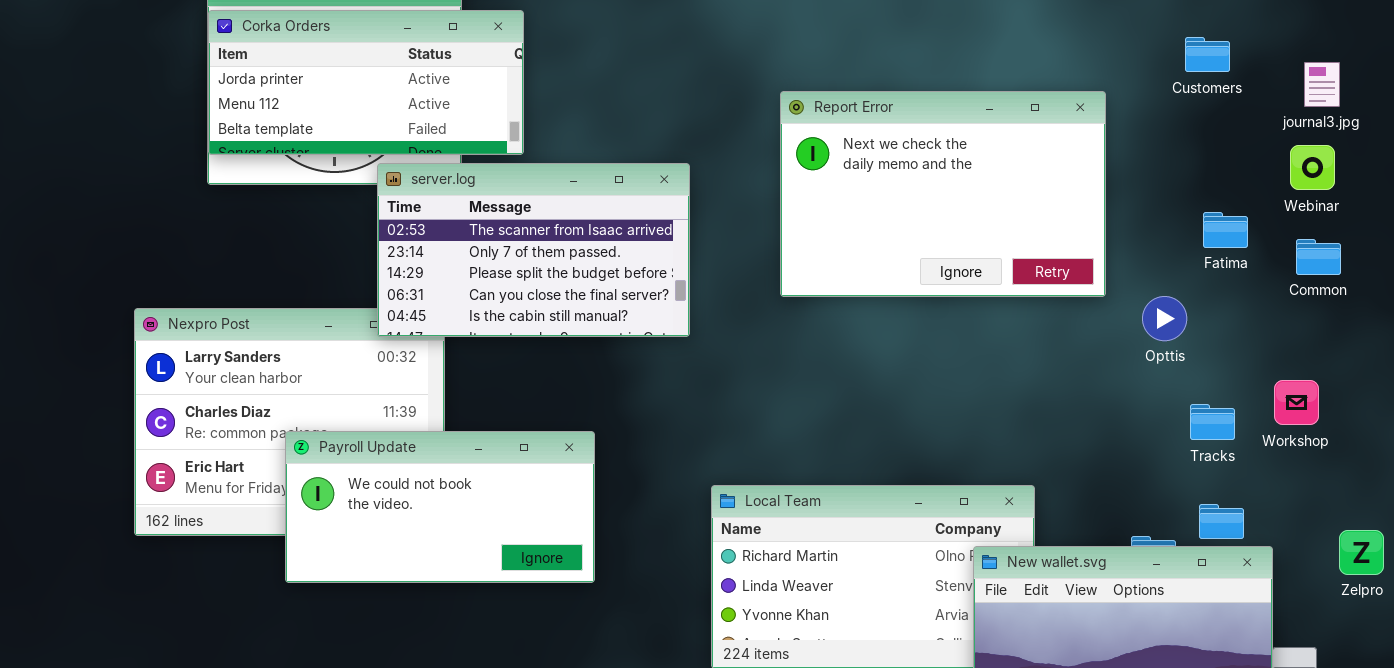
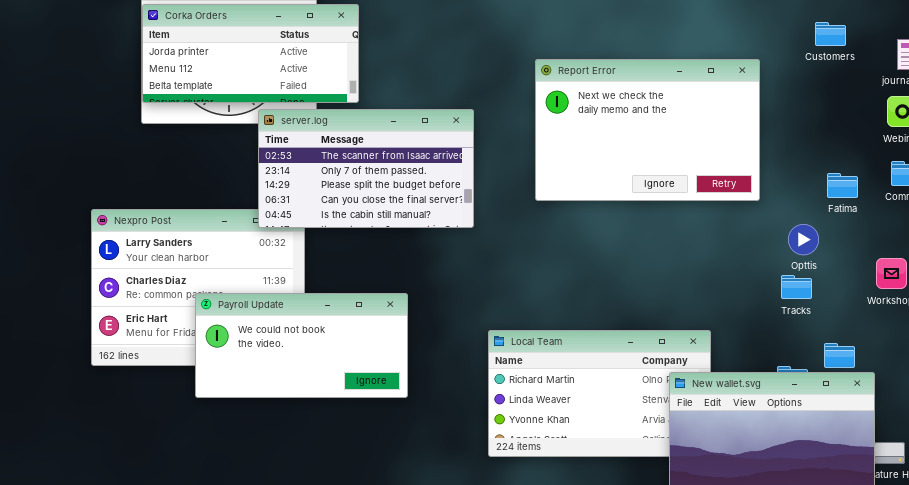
Fatima: [1203,212,1248,248] -> [827,173,858,198], moved
Opttis: [1142,296,1187,341] -> [788,224,819,255], moved
Tracks: [1190,404,1235,440] -> [781,275,812,299], moved

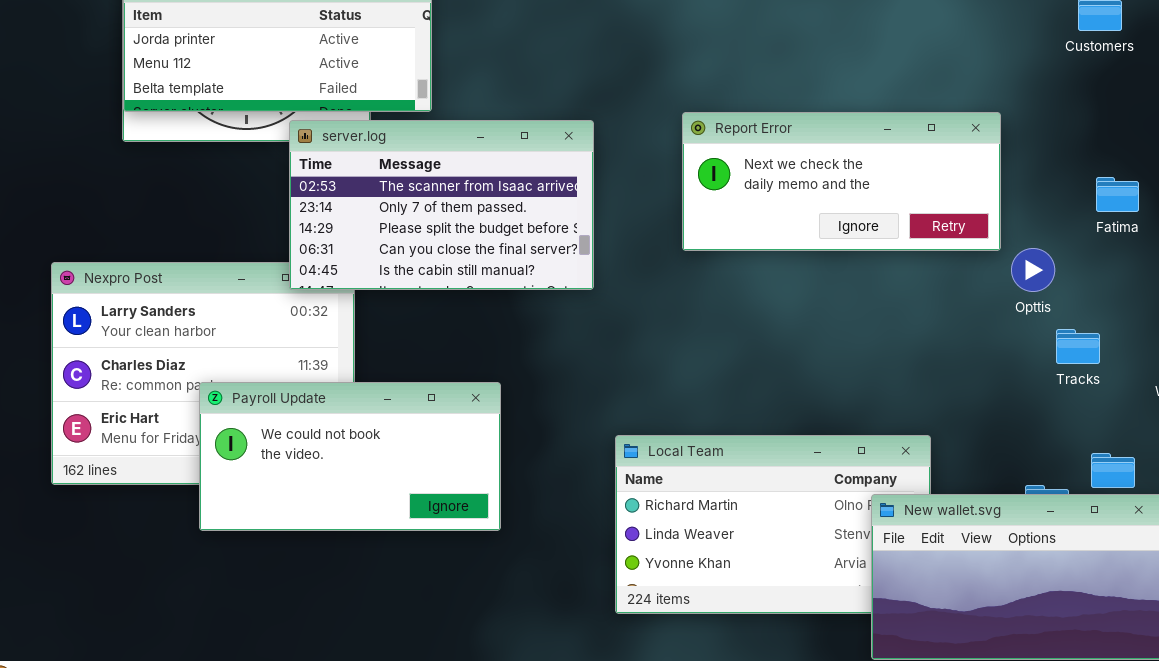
Report Error: [535,59,760,201] -> [682,112,1001,251], resized
Fatima: [827,173,858,198] -> [1096,177,1139,212], moved
Opttis: [788,224,819,255] -> [1011,248,1055,292], moved
Tracks: [781,275,812,299] -> [1056,329,1100,364], moved

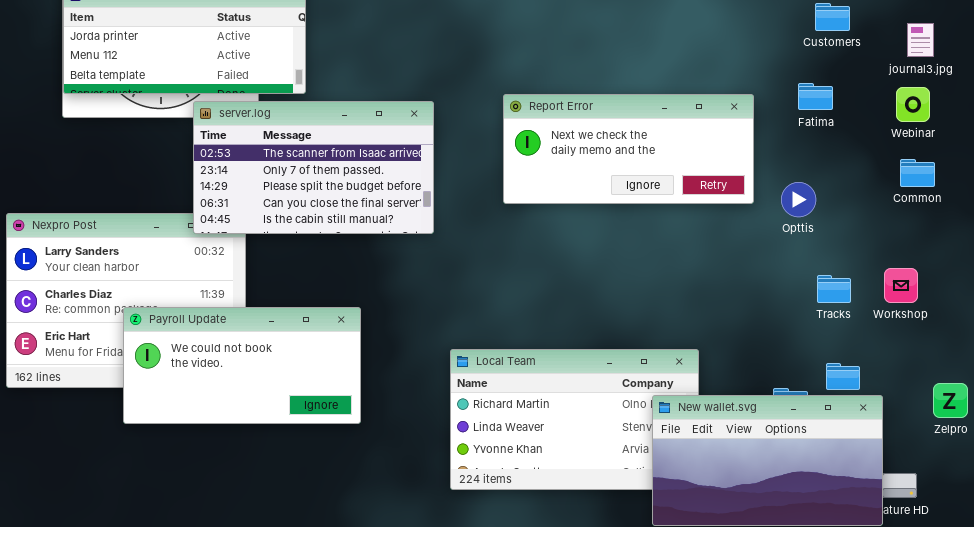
Fatima: [1096,177,1139,212] -> [798,83,833,110], moved
Opttis: [1011,248,1055,292] -> [781,182,816,217], moved
Tracks: [1056,329,1100,364] -> [817,275,851,303], moved

